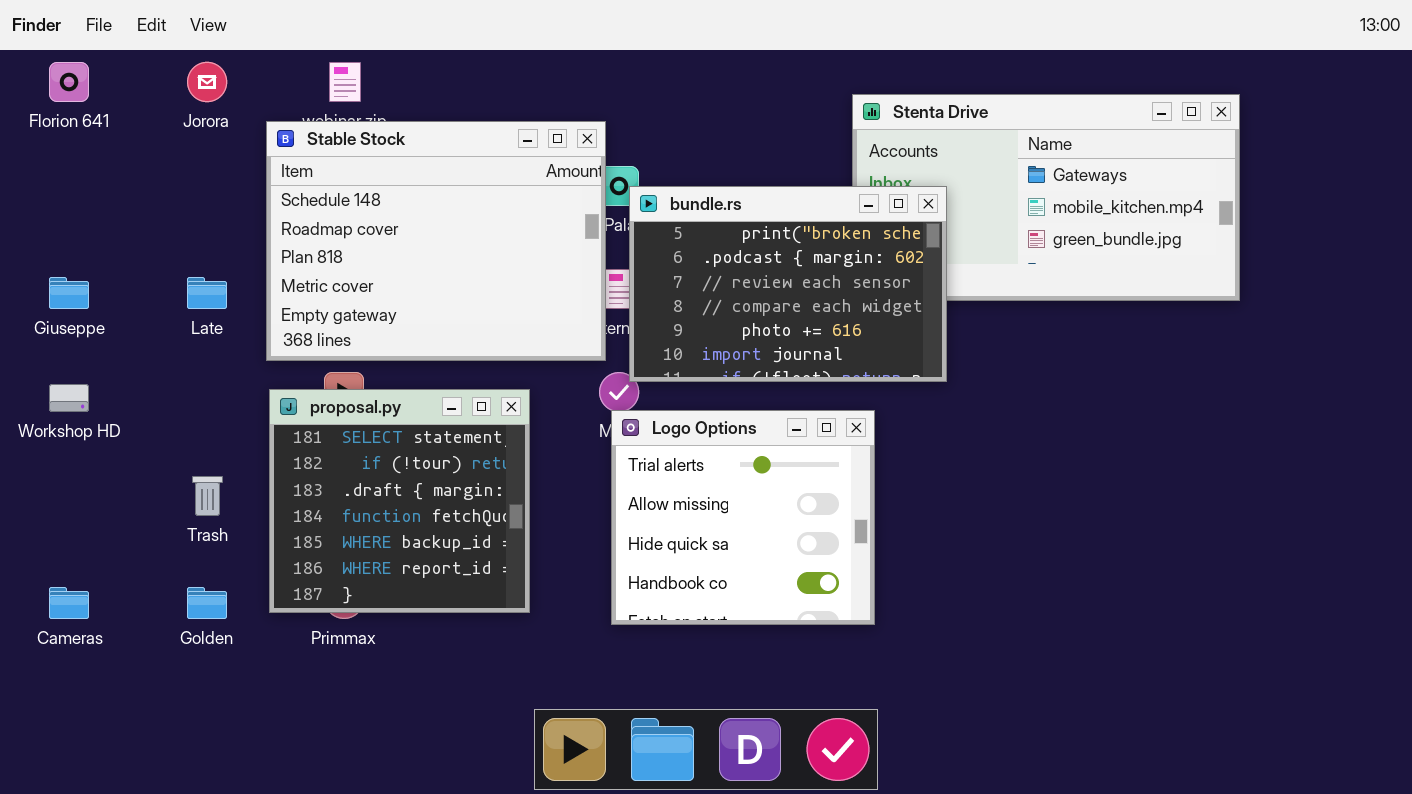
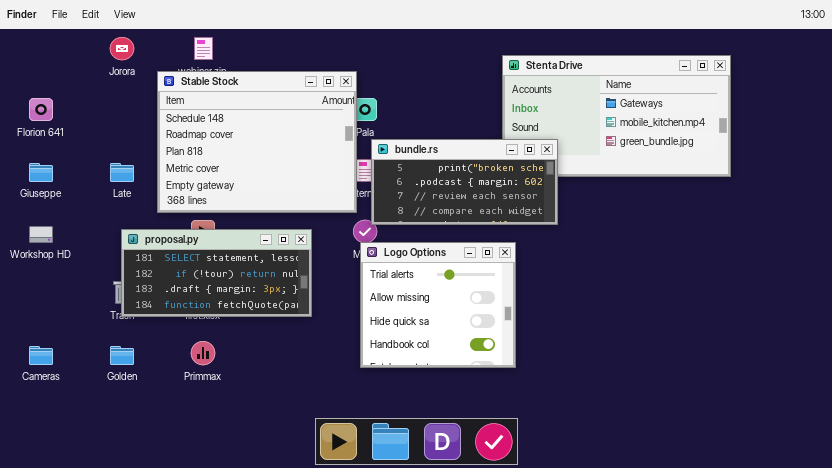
Florion 641: [49,62,89,102] -> [29,98,53,121], moved
bundle.rs: [629,186,947,382] -> [371,139,558,225], resized
proposal.py: [269,389,530,613] -> [121,229,312,317], resized

